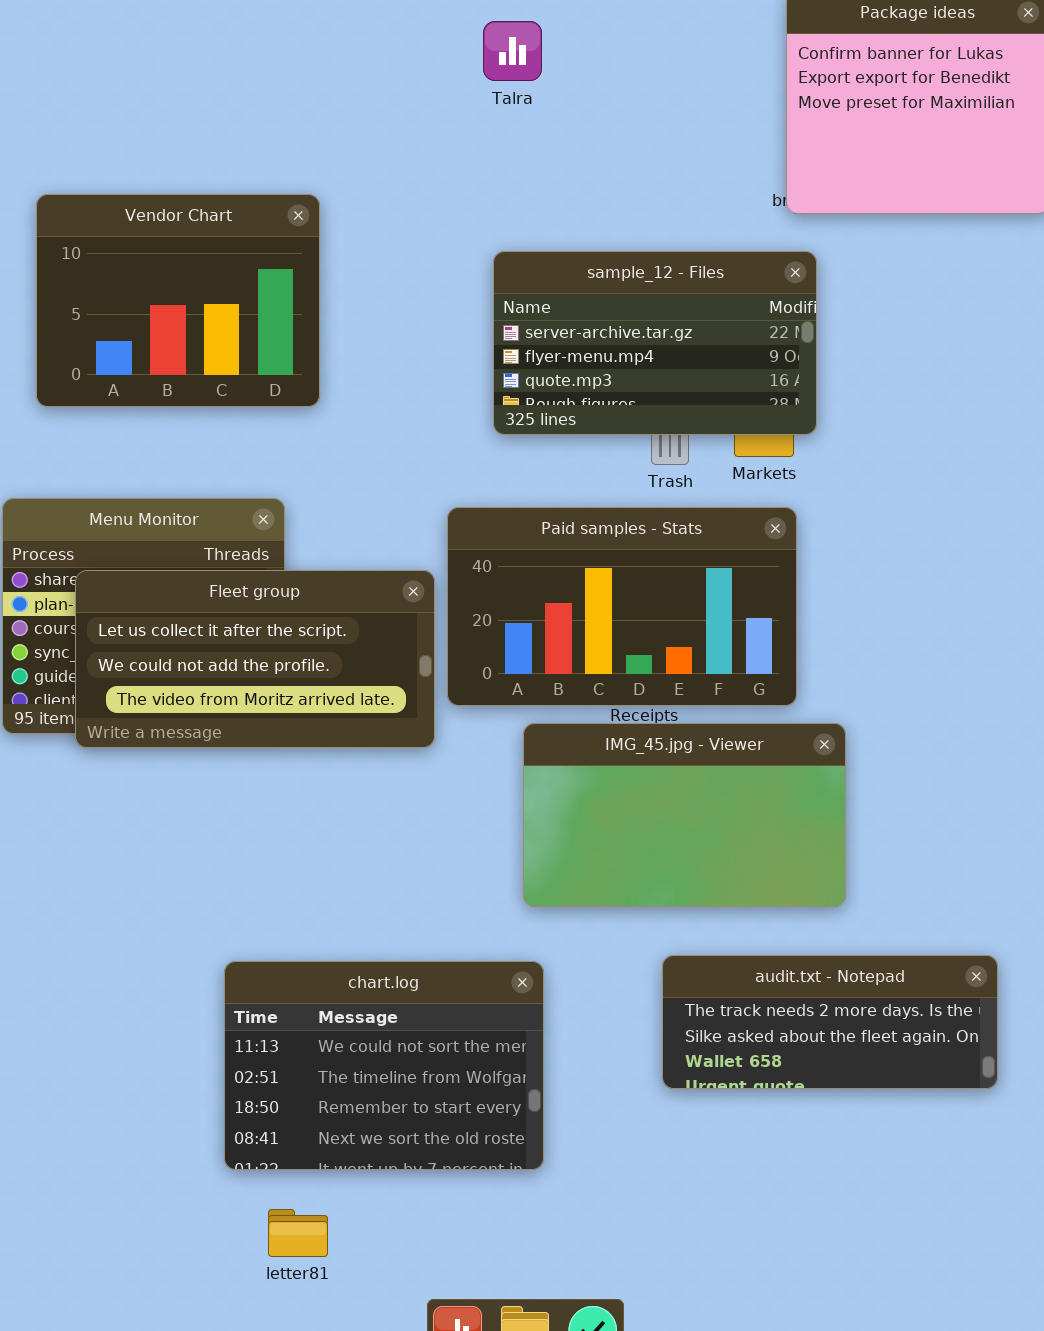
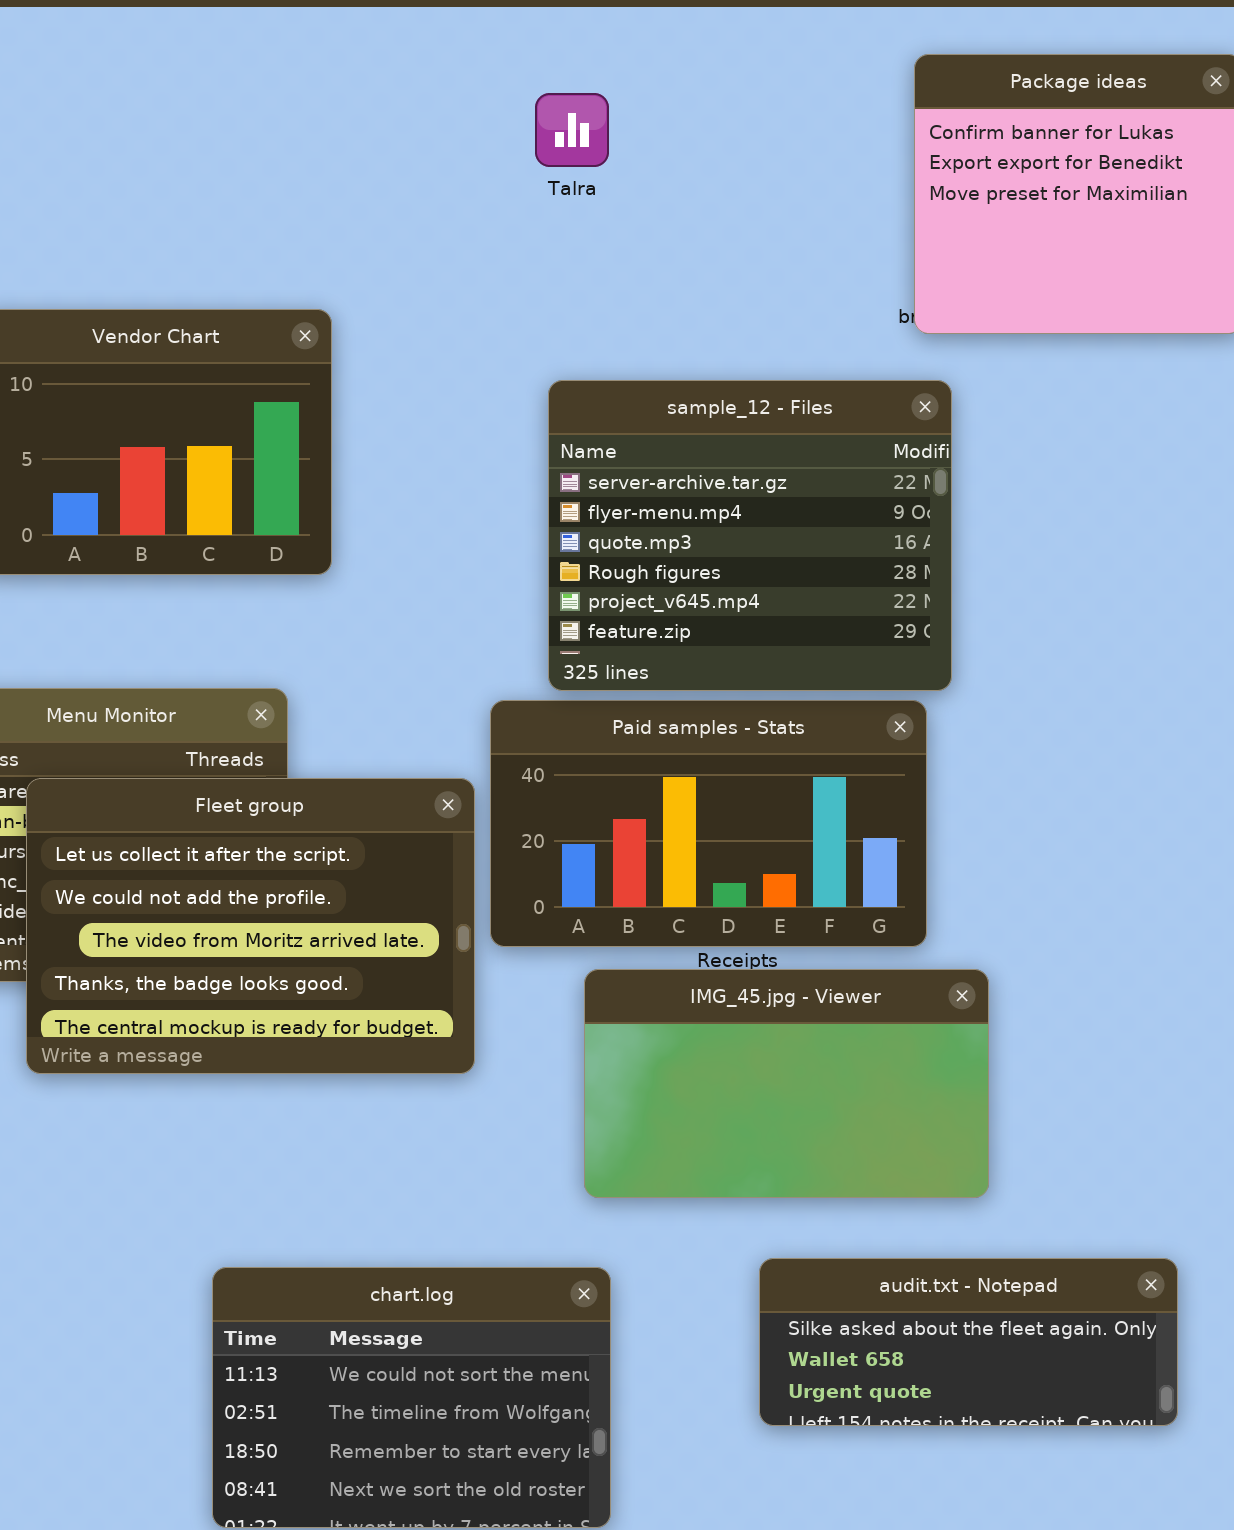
sample_12 - Files: [493,251,817,435] -> [548,380,952,691], resized
Fleet group: [75,570,435,748] -> [26,778,475,1074], resized
audit.txt - Notepad: [662,955,998,1089] -> [759,1258,1178,1426], scrolled down 1 row

